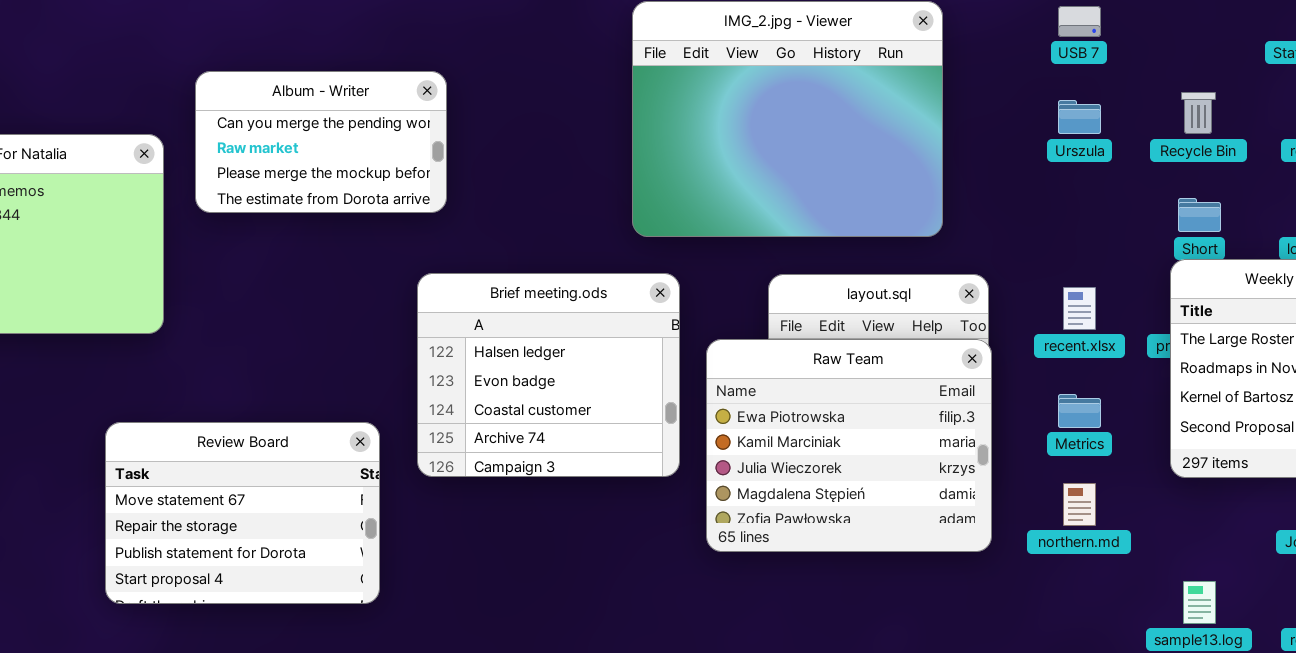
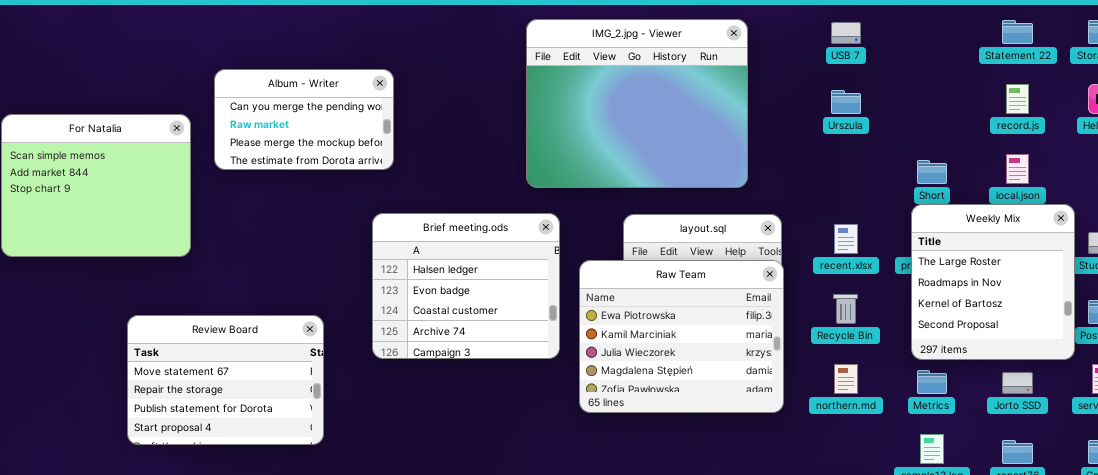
Recycle Bin: [1181,92,1216,134] -> [833,294,858,324], moved
Metrics: [1058,394,1101,428] -> [917,370,947,394], moved
Review Board: [105,422,380,604] -> [127,315,324,445], moved

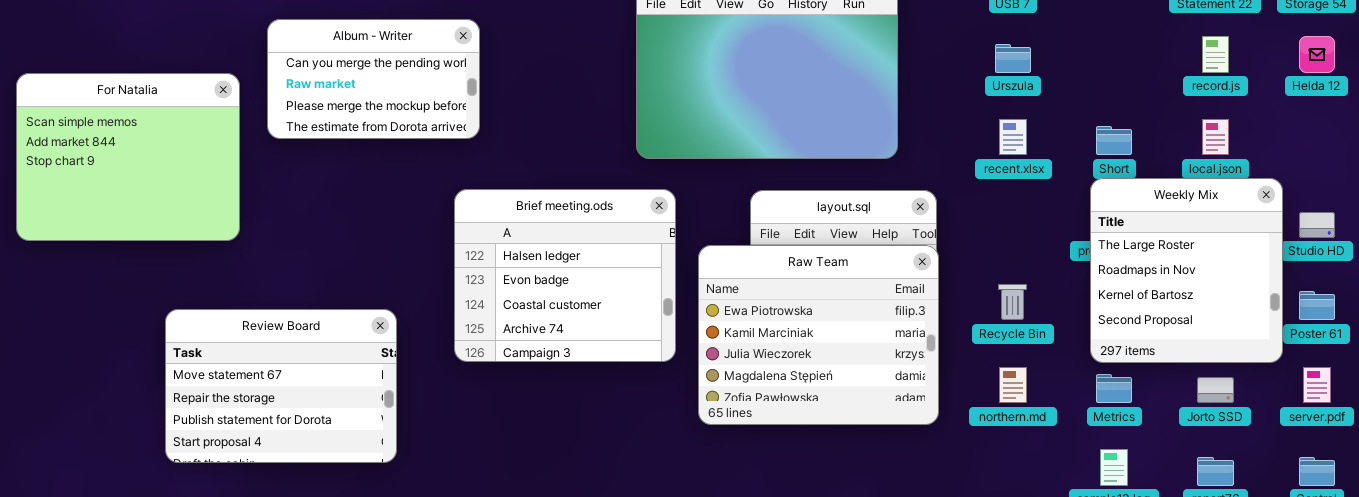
recent.xlsx: [834,224,858,254] -> [999,119,1027,155], moved

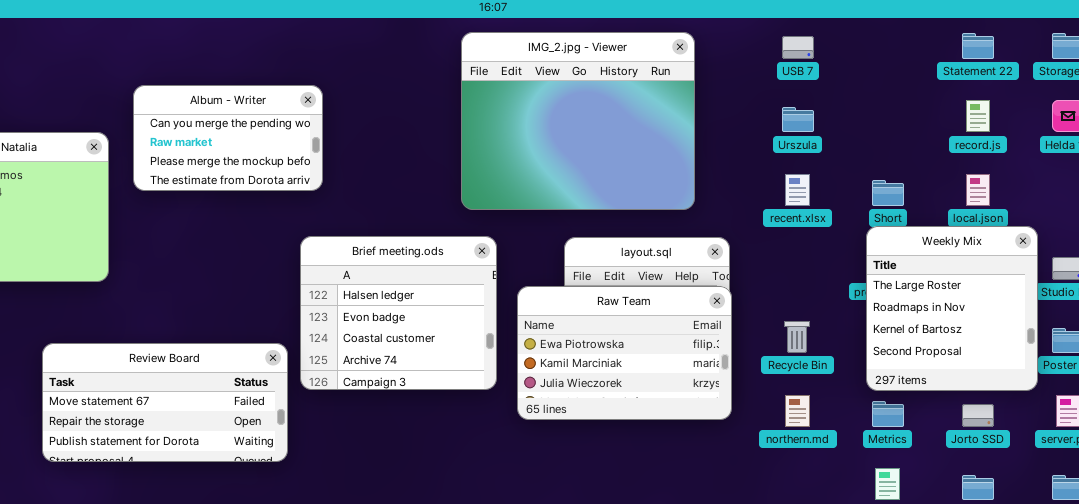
Raw Team: [698,245,939,425] -> [517,286,732,420], resized
Review Board: [165,309,397,463] -> [42,343,288,462], resized

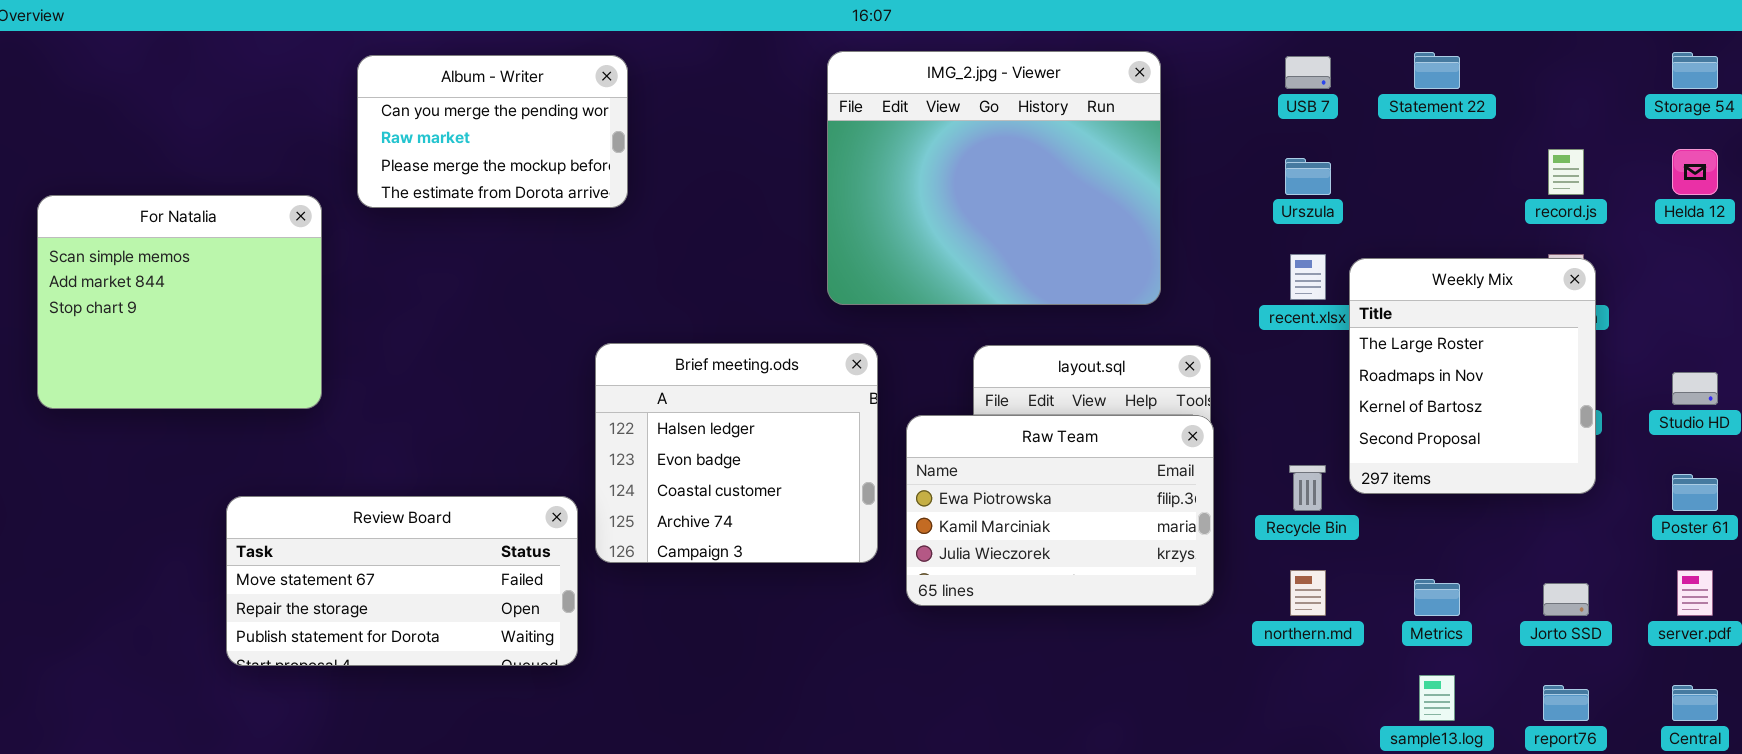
Statement 22: [962,33,994,59] -> [1414,52,1460,89], moved
Album - Writer: [133,85,323,191] -> [357,55,628,208], moved
Weekly Mix: [866,226,1038,391] -> [1349,258,1596,494], moved

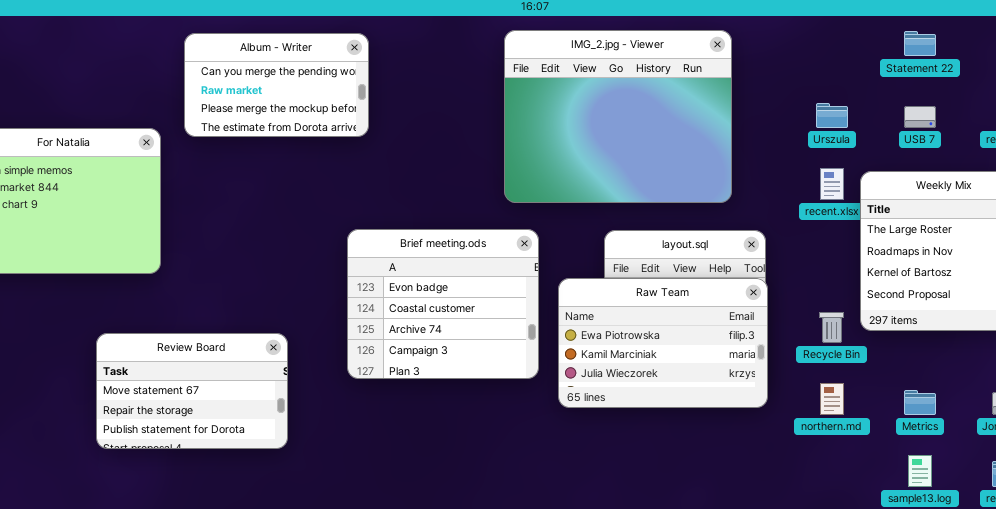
USB 7: [1285,56,1331,89] -> [904,106,936,128], moved
Brief meeting.ods: [595,343,878,563] -> [347,229,539,379], scrolled down 1 row
Review Board: [226,496,578,666] -> [96,333,288,449], resized

